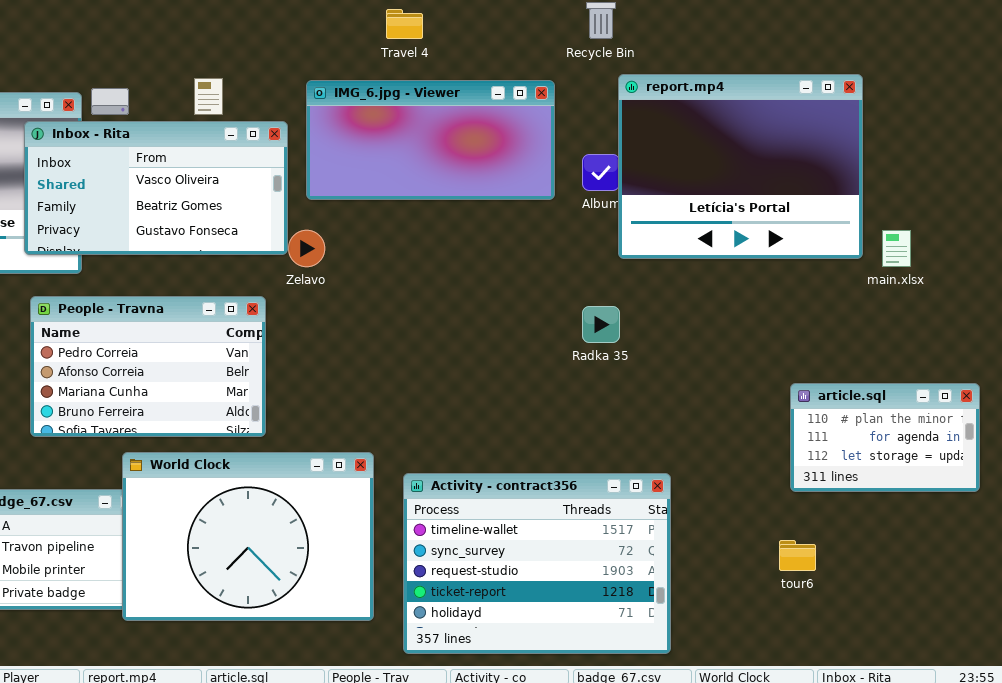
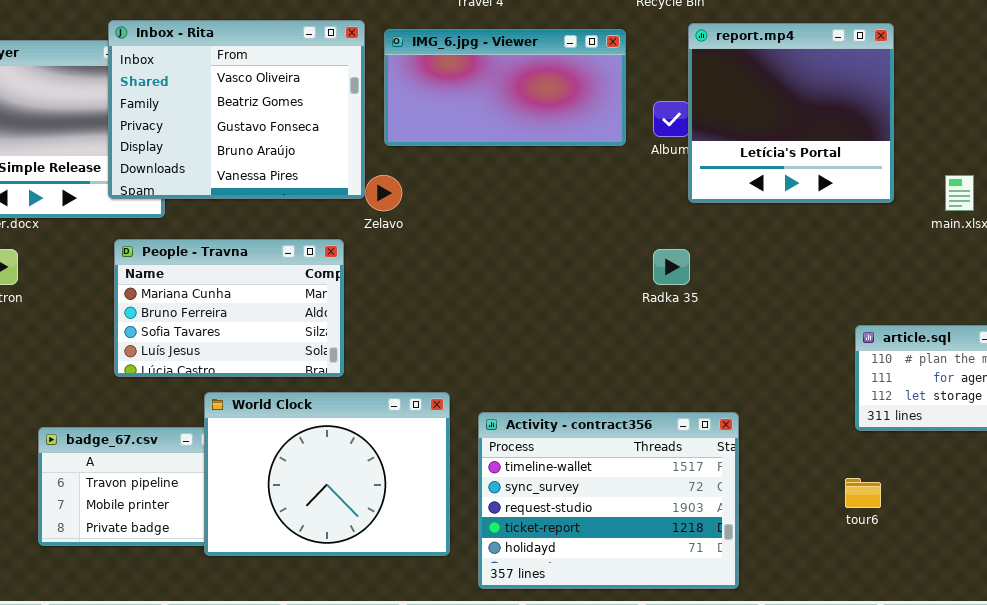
report.mp4: [618,74,863,259] -> [688,23,894,203], resized
Inbox - Rita: [24,121,288,255] -> [108,20,365,199], resized
People - Travna: [30,296,266,437] -> [114,239,344,377], scrolled down 2 rows

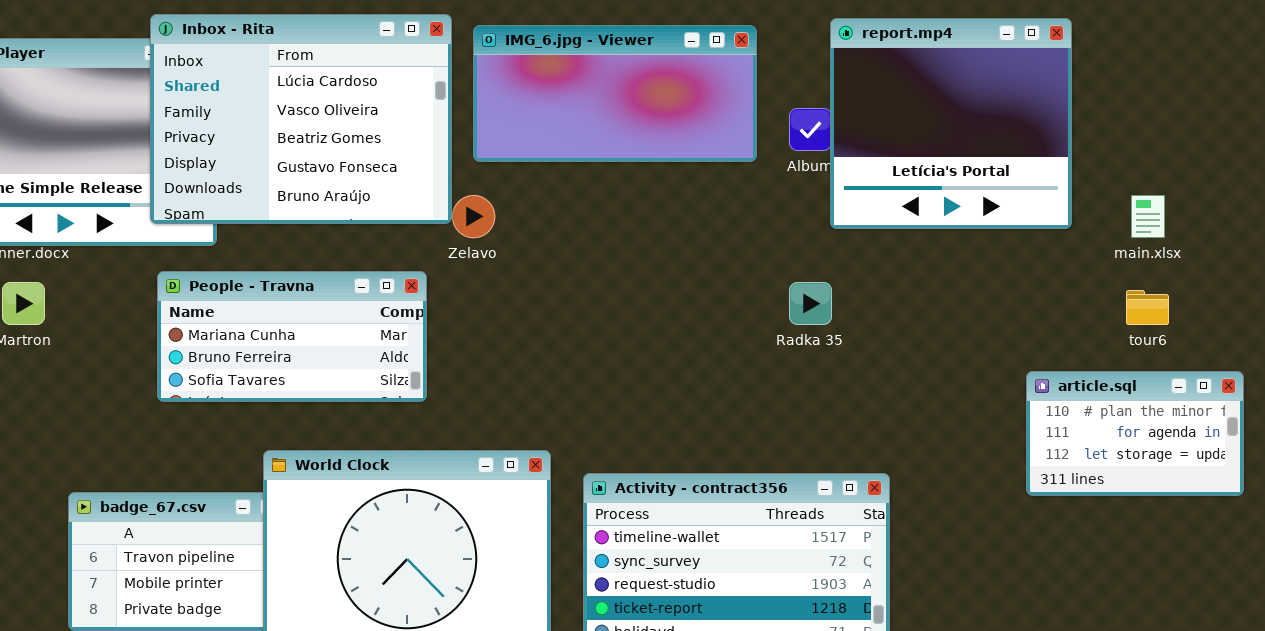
Inbox - Rita: [108,20,365,199] -> [150,14,452,224], scrolled up 1 row
People - Travna: [114,239,344,377] -> [157,271,427,402], resized
tour6: [845,478,881,508] -> [1126,290,1169,325], moved

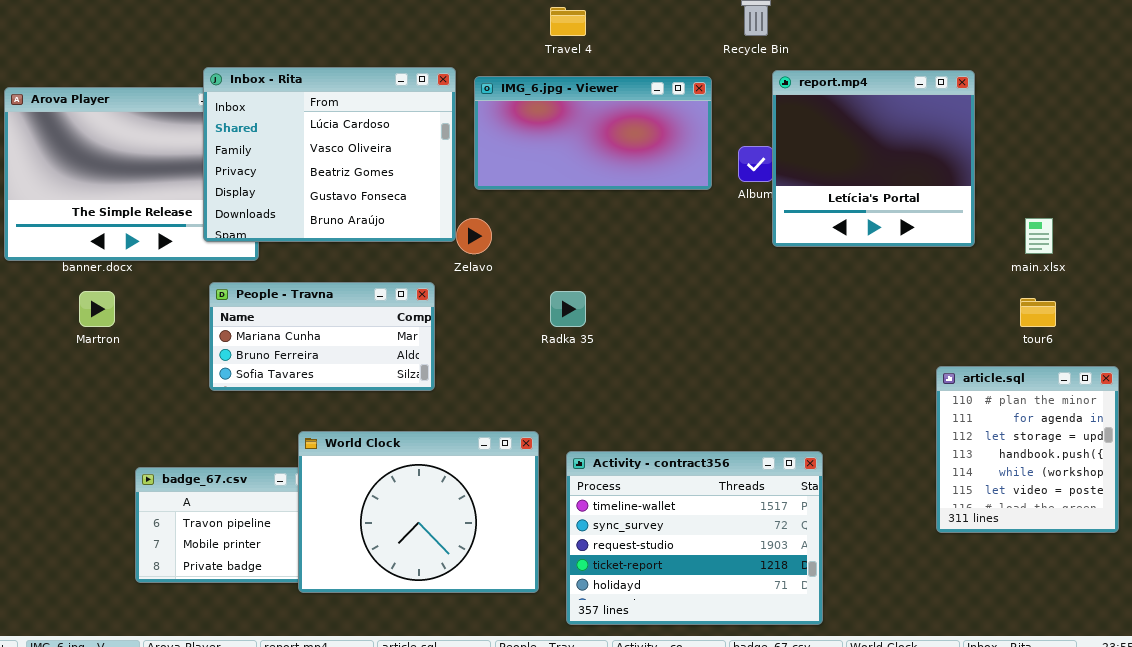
Radka 35: [789,282,832,325] -> [550,291,586,327], moved
article.sql: [1026,371,1244,496] -> [936,366,1119,533], resized

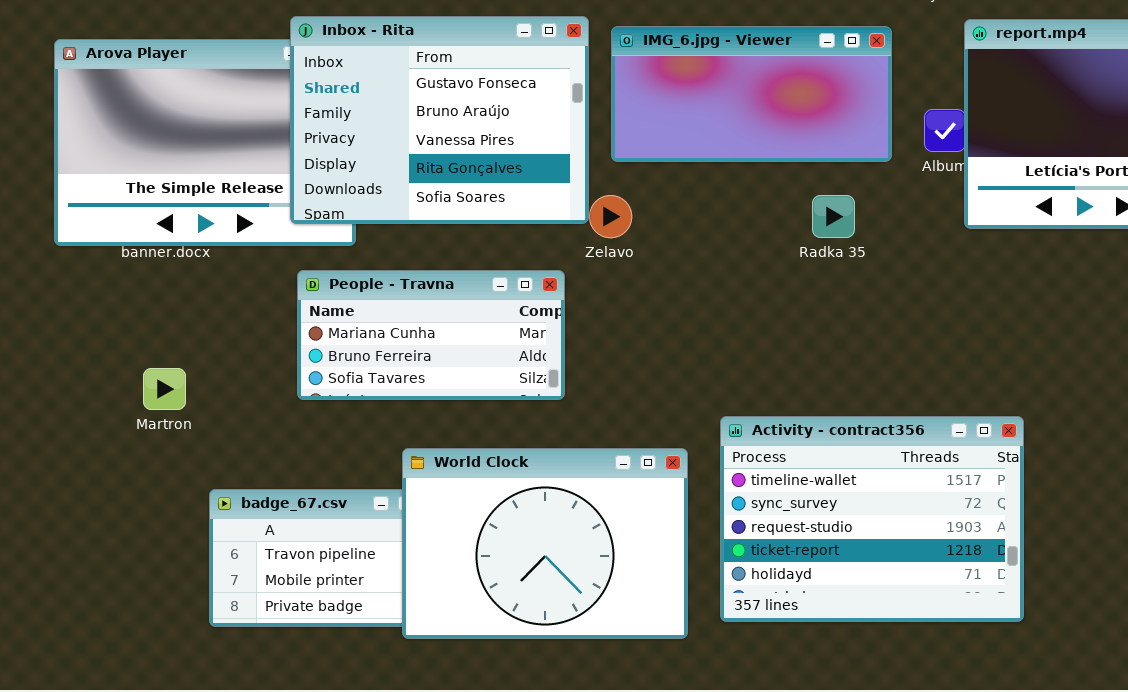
Inbox - Rita: [203,67,456,242] -> [290,16,589,224], scrolled down 3 rows
Martron: [79,291,115,327] -> [143,368,186,410], moved
Radka 35: [550,291,586,327] -> [812,195,855,238], moved
Activity - contract356: [566,451,823,625] -> [720,416,1024,622], moved

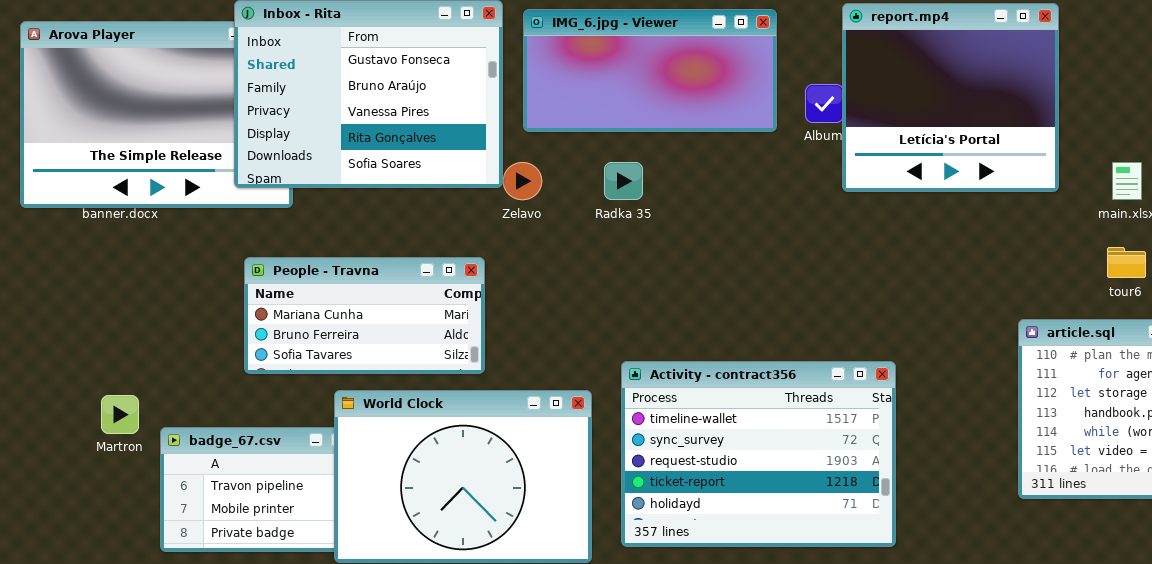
Radka 35: [812,195,855,238] -> [604,162,643,200], moved
People - Travna: [297,270,565,400] -> [244,257,485,374], moved
Martron: [143,368,186,410] -> [101,395,139,434], moved

